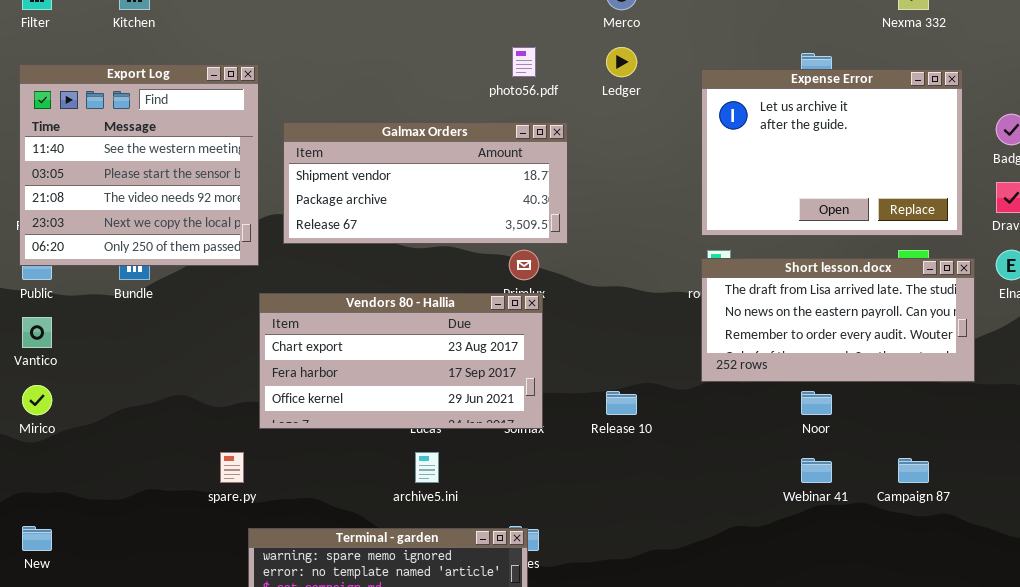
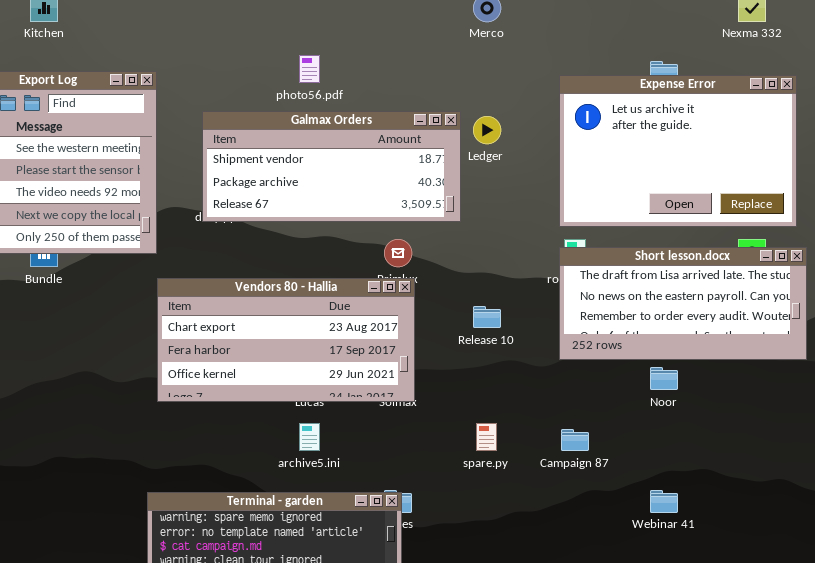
photo56.pdf: [512,47,536,77] -> [299,55,320,83], moved
Ledger: [606,47,637,77] -> [473,116,501,144], moved
Galmax Orders: [283,122,568,244] -> [202,111,461,222], moved
Release 10: [606,391,637,415] -> [473,306,501,328], moved
spare.py: [220,452,244,483] -> [476,423,497,451], moved
Webinar 41: [801,458,832,483] -> [650,490,678,513], moved
Campaign 87: [898,458,929,483] -> [561,429,589,451], moved

